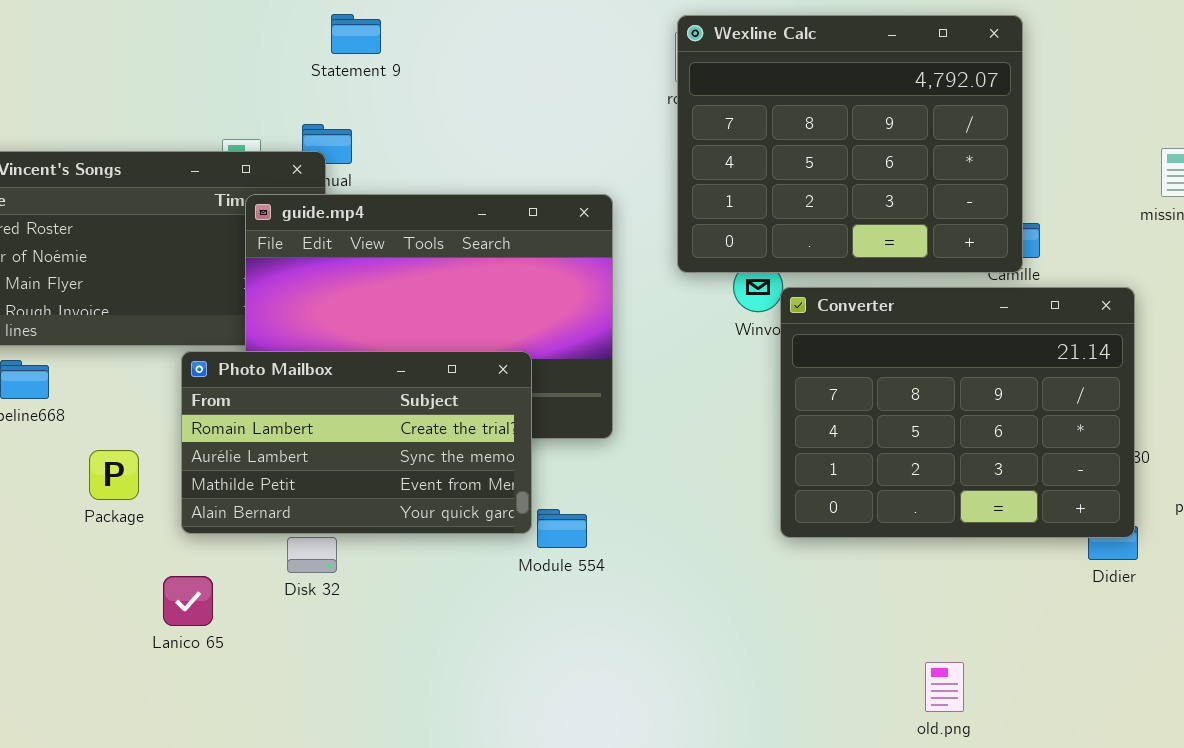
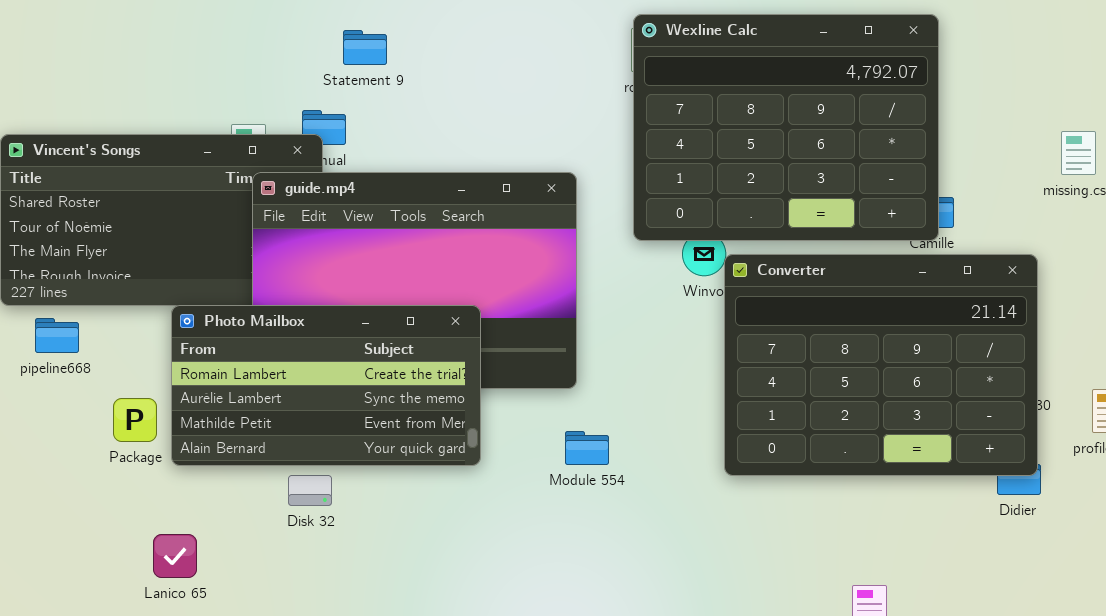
Statement 9: [331,14,381,54] -> [343,30,387,65], moved
Photo Mailbox: [181,351,532,534] -> [171,305,481,466], moved
Module 554: [537,509,587,548] -> [565,431,609,465], moved
Lanico 65: [163,576,213,626] -> [153,534,197,578], moved

